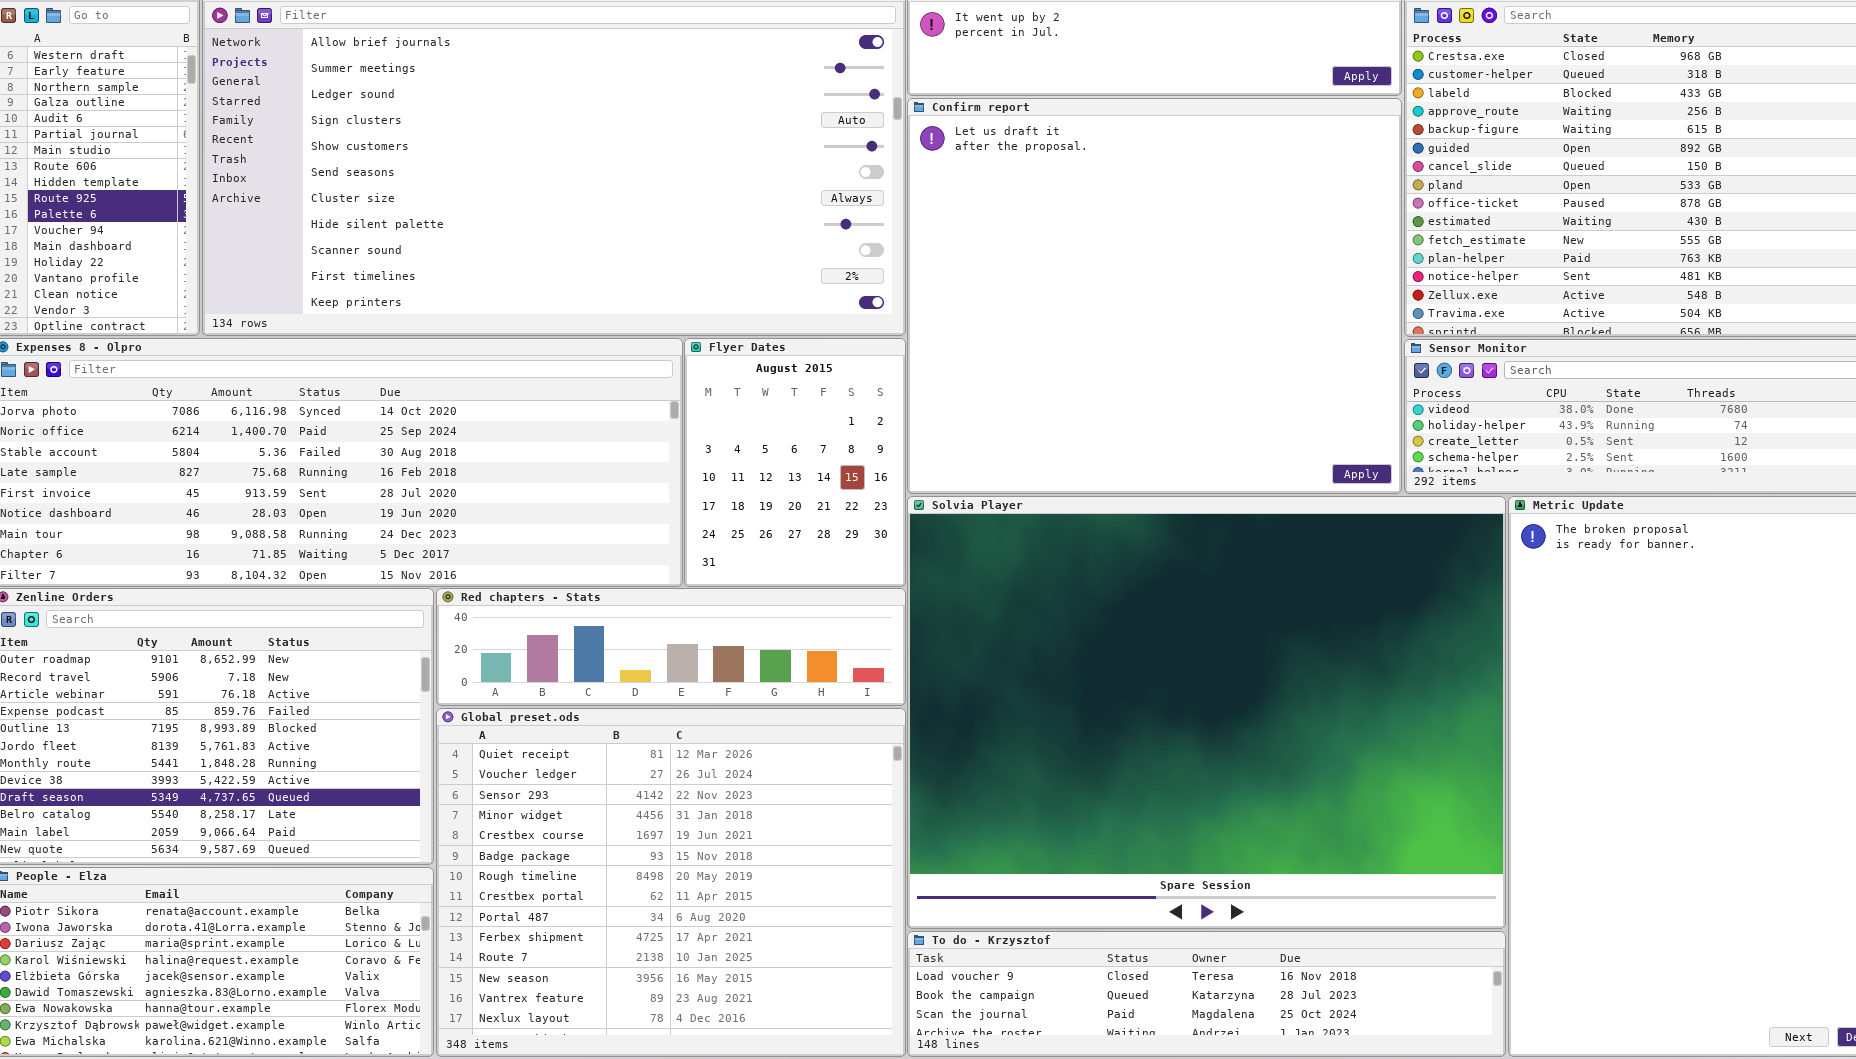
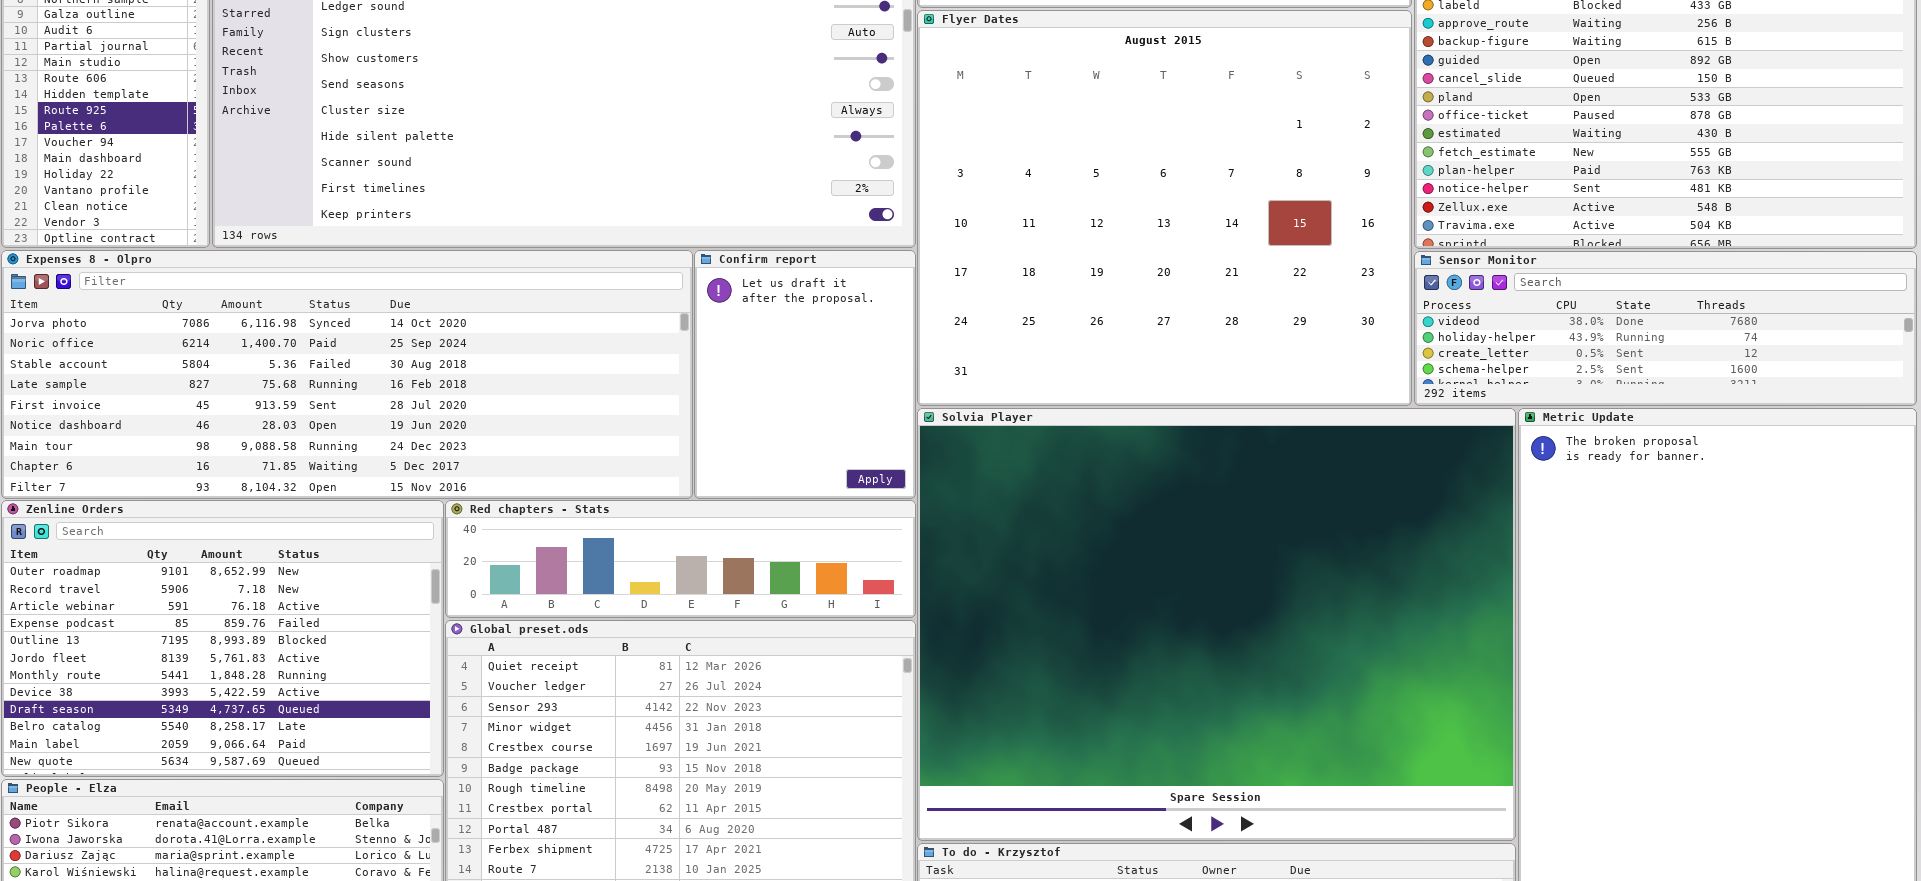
Confirm report: [907,98,1402,494] -> [694,250,916,499], moved, resized
Flyer Dates: [684,338,906,587] -> [917,10,1412,406], moved, resized

